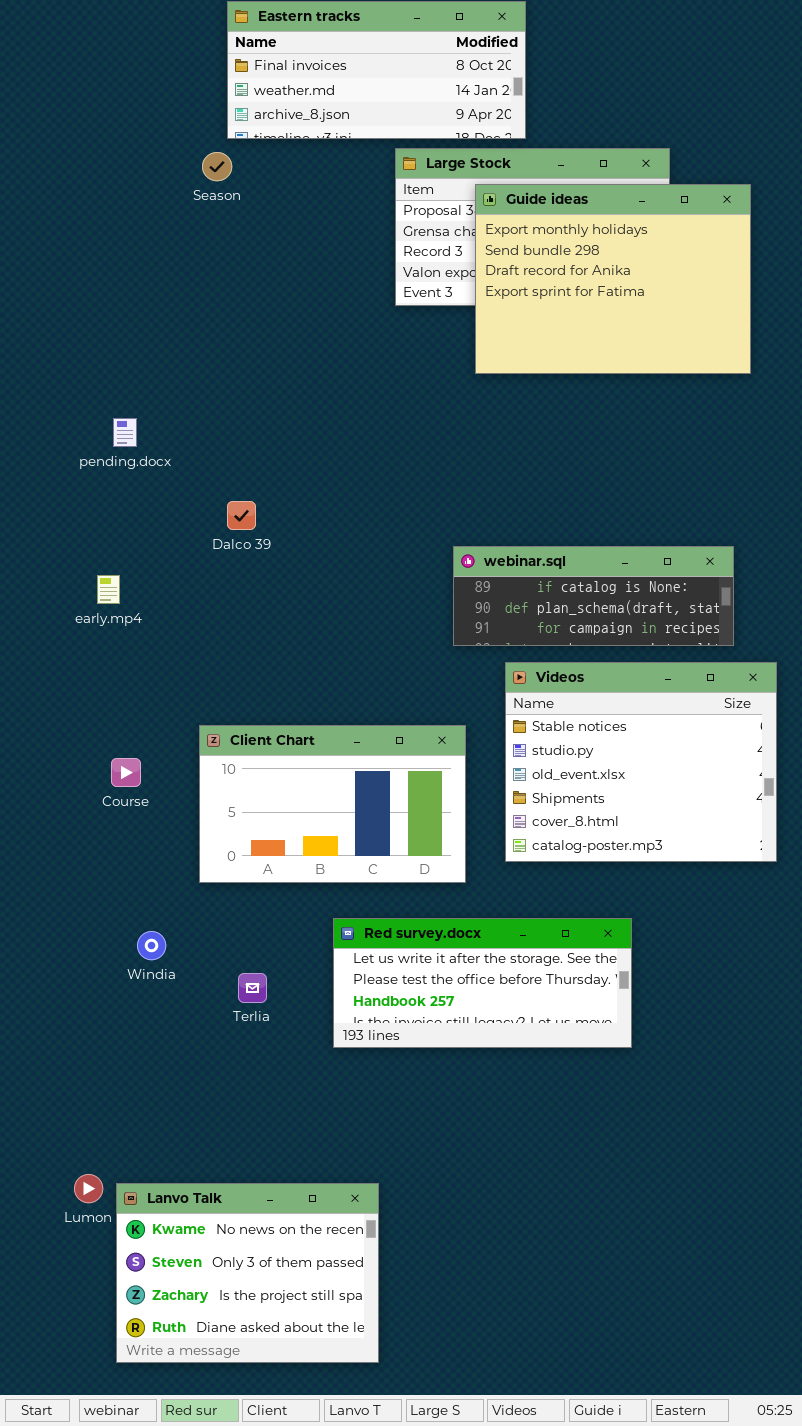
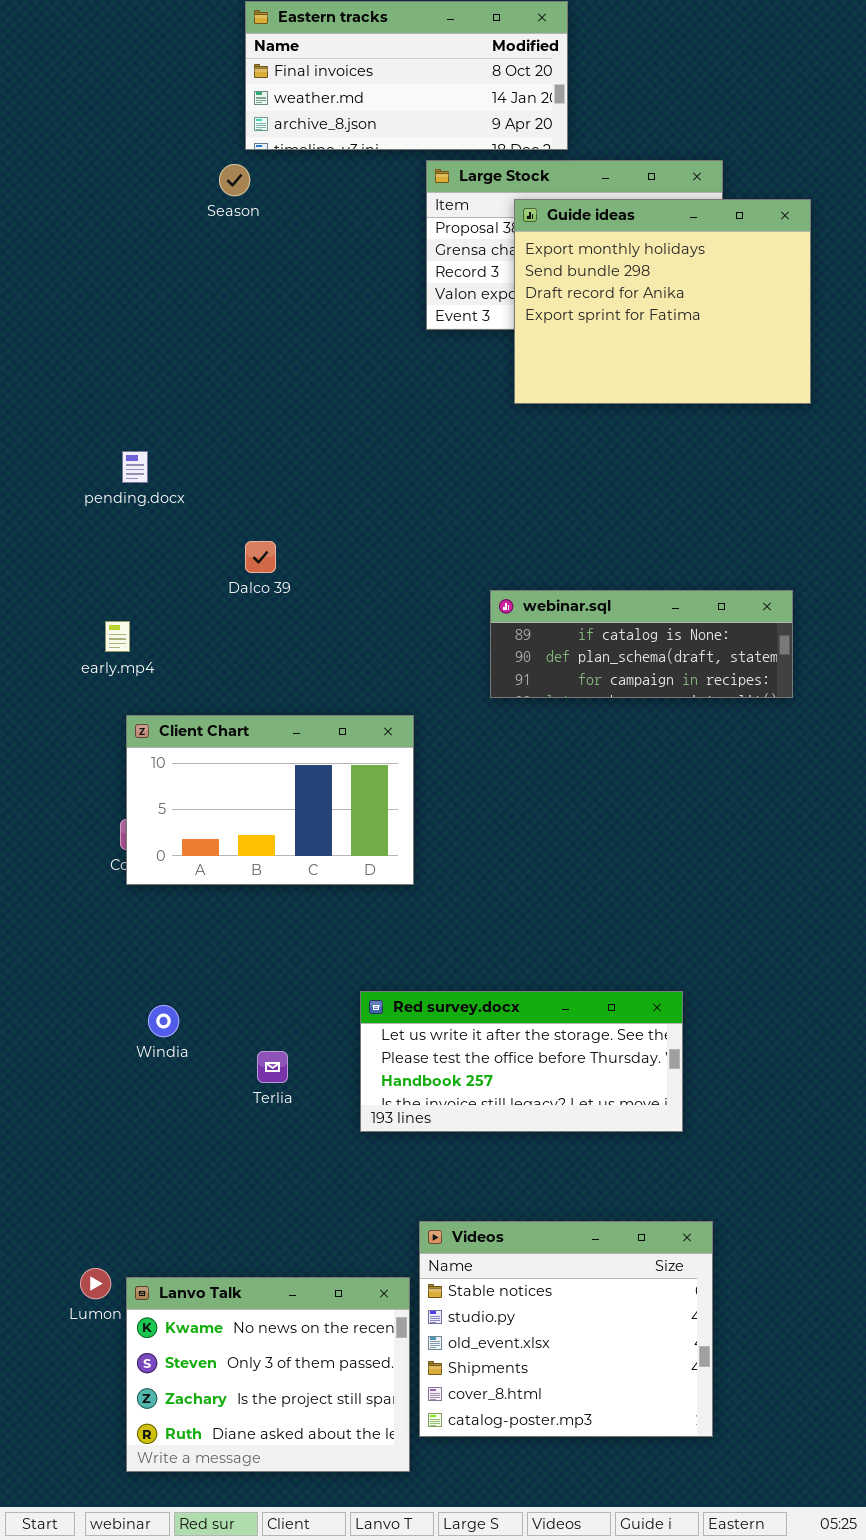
Videos: [505,662,777,862] -> [419,1221,713,1437], moved
Client Chart: [199,725,466,883] -> [126,715,414,885], moved

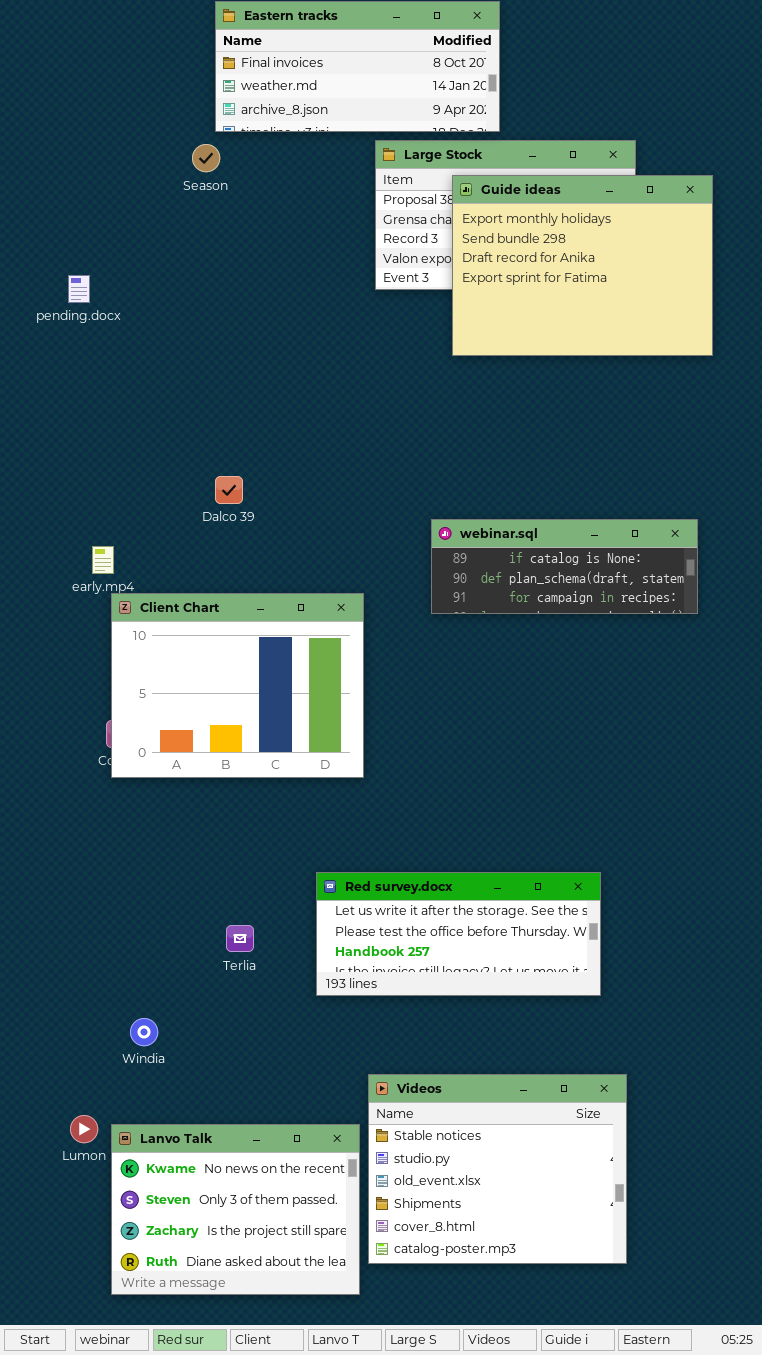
pending.docx: [122,451,148,483] -> [68,275,90,303], moved
Client Chart: [126,715,414,885] -> [111,593,364,778], resized
Windia: [148,1005,179,1037] -> [130,1018,158,1046], moved

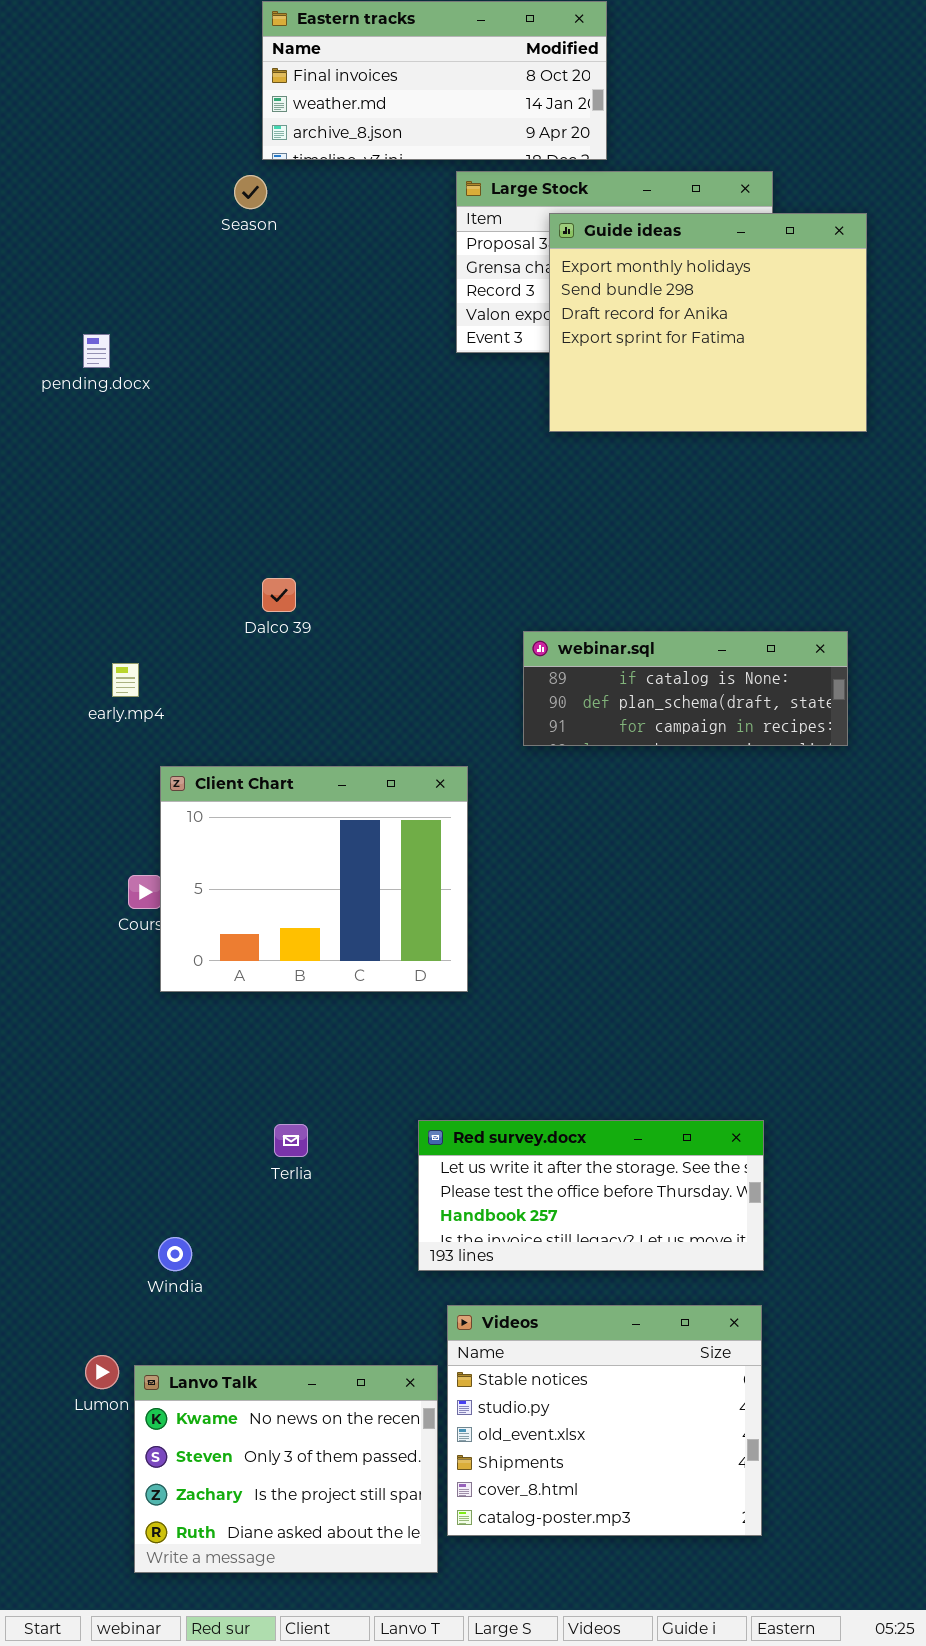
Client Chart: [111,593,364,778] -> [160,766,468,992], moved
Red survey.docx: [316,872,601,996] -> [418,1120,764,1271], moved

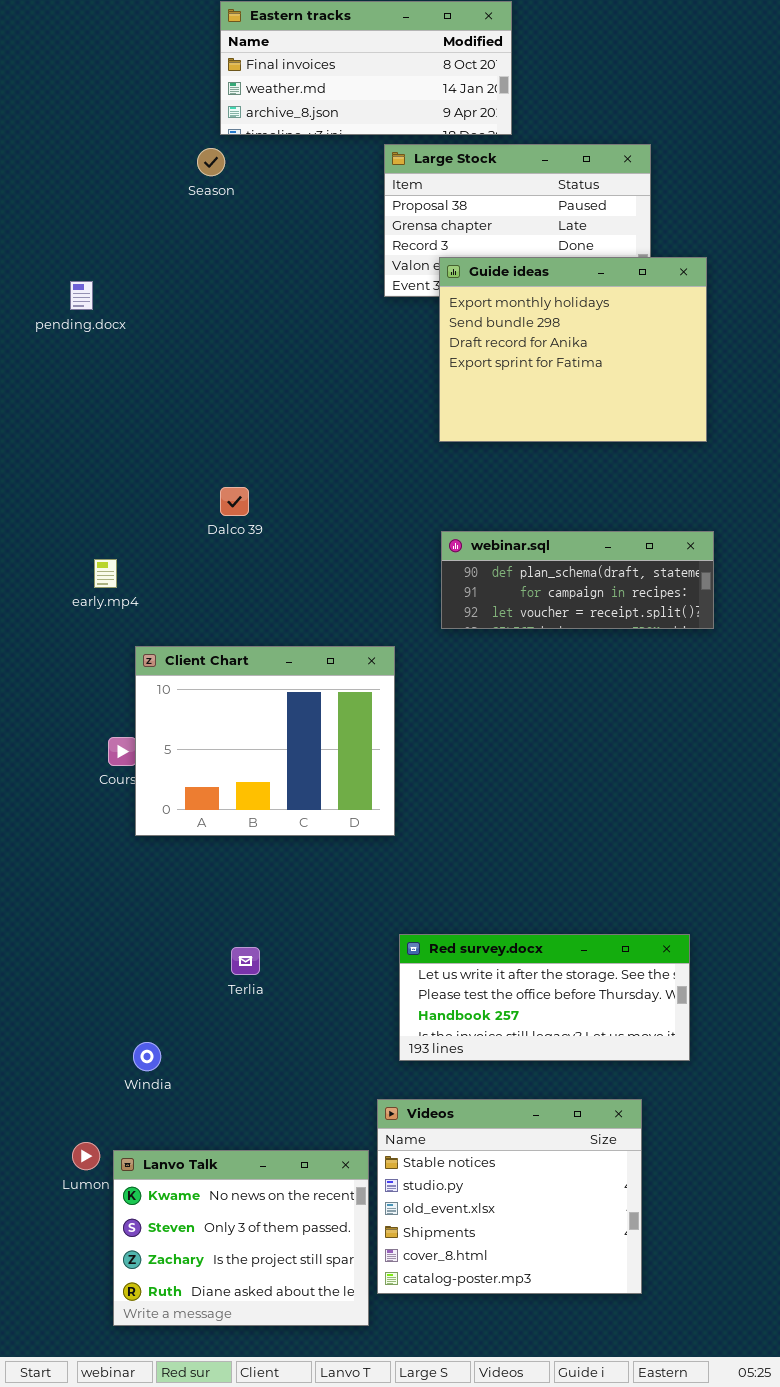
Guide ideas: [549,213,867,432] -> [439,257,707,442], moved
webinar.sql: [523,631,848,746] -> [441,531,714,629], scrolled down 1 row
Red survey.docx: [418,1120,764,1271] -> [399,934,690,1061], moved

